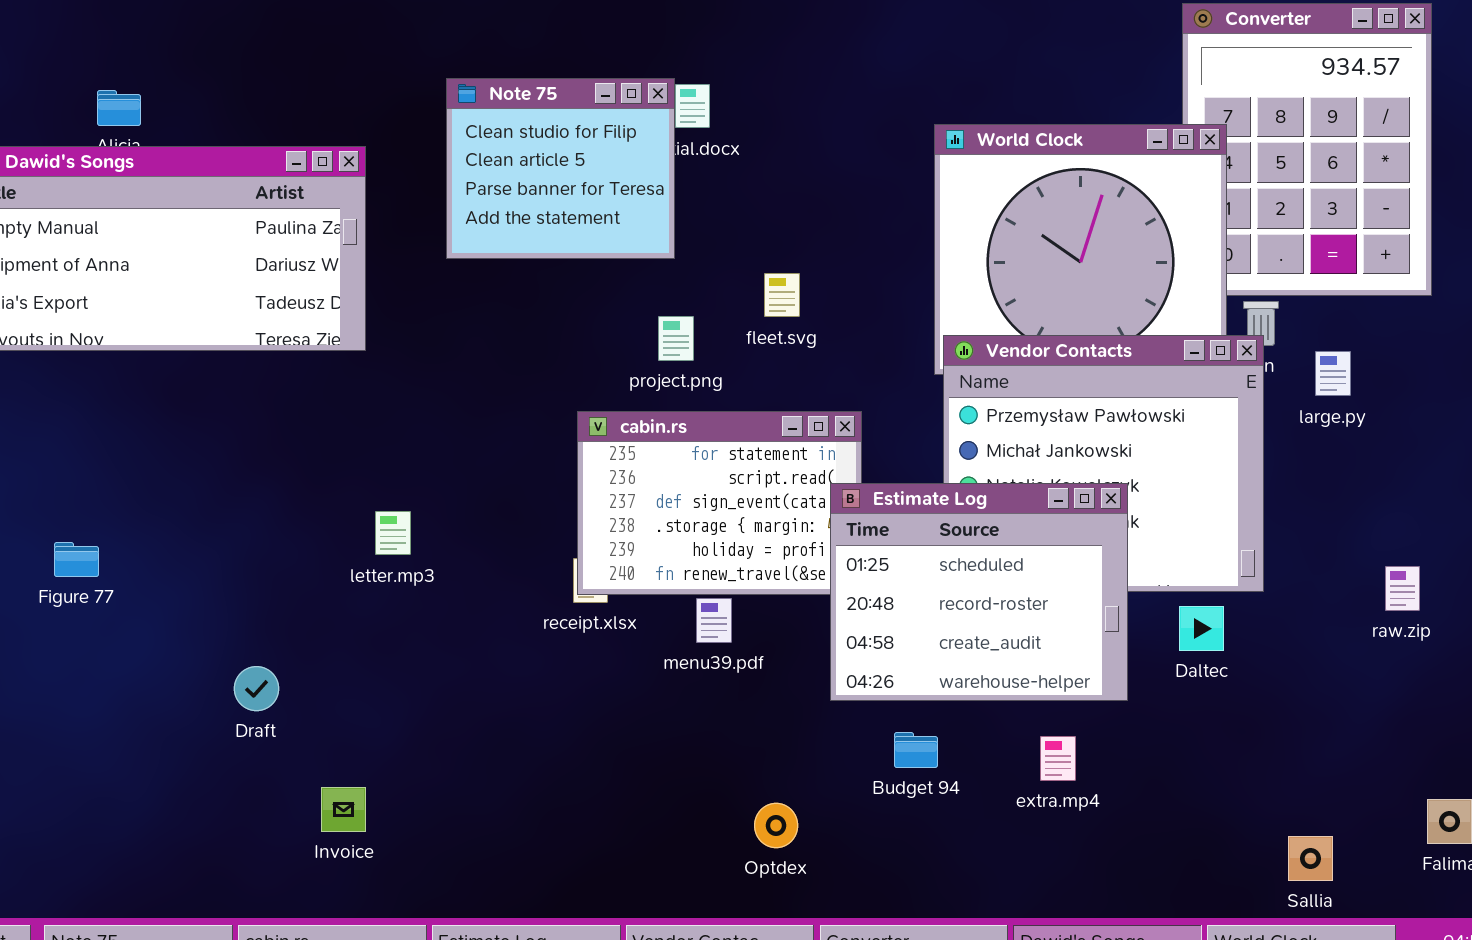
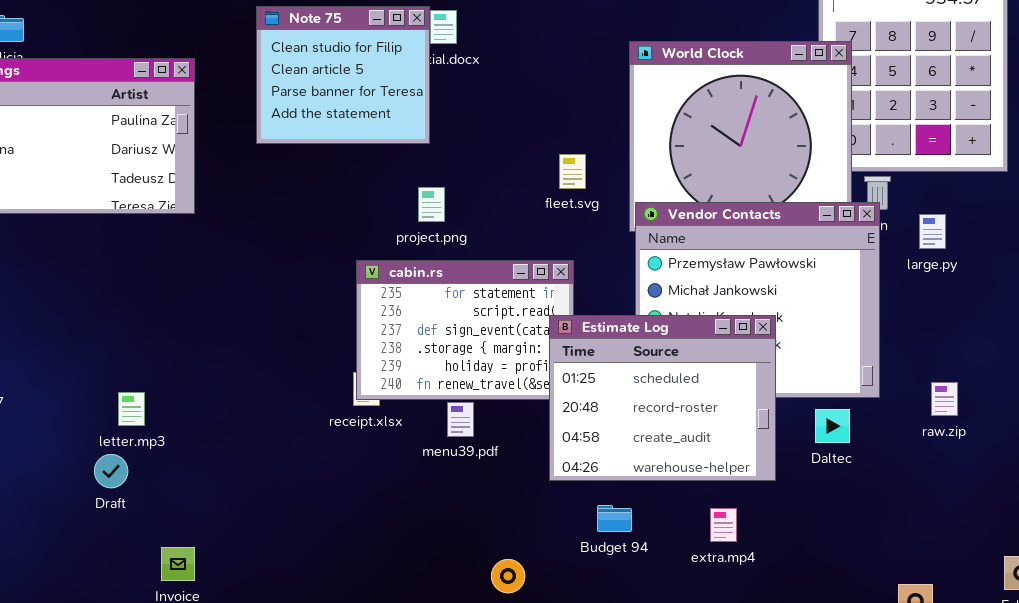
fleet.svg: [764,273,800,317] -> [559,154,586,189], moved
letter.mp3: [375,511,411,555] -> [118,392,145,426], moved
raw.zip: [1385,566,1420,611] -> [931,382,958,416], moved

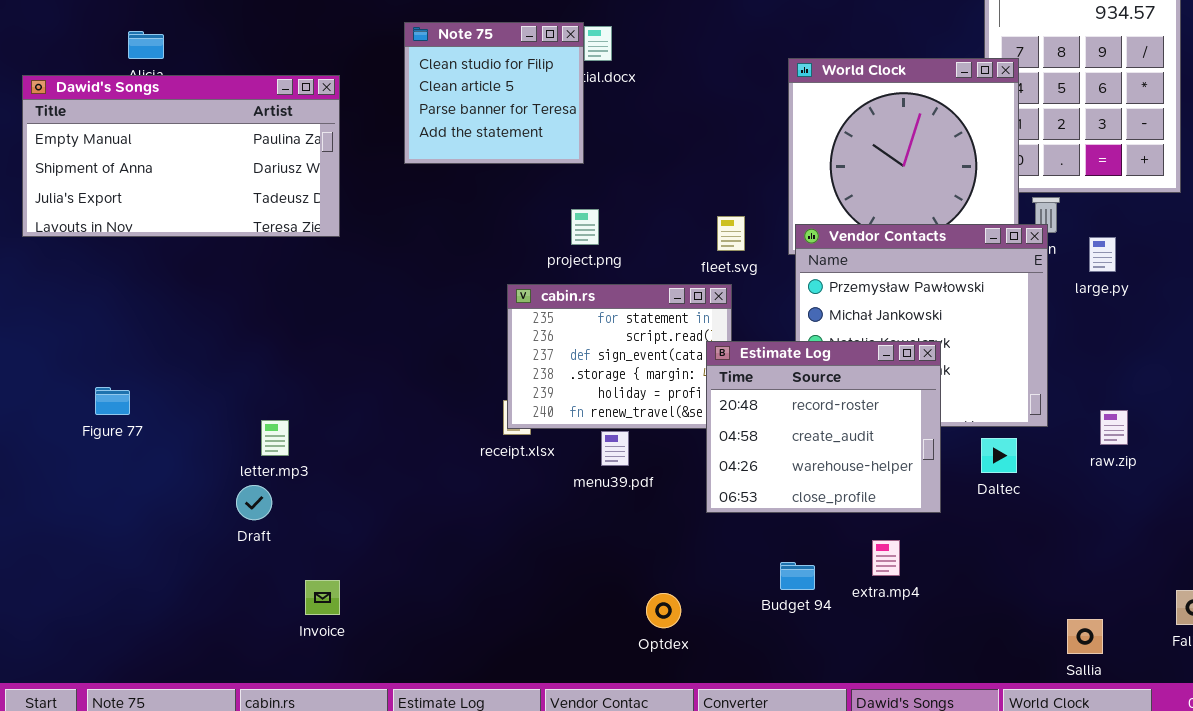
fleet.svg: [559,154,586,189] -> [717,216,745,251], moved
Estimate Log: [549,315,776,481] -> [706,341,941,513], scrolled down 1 row
Budget 94: [597,505,632,532] -> [780,562,815,590], moved

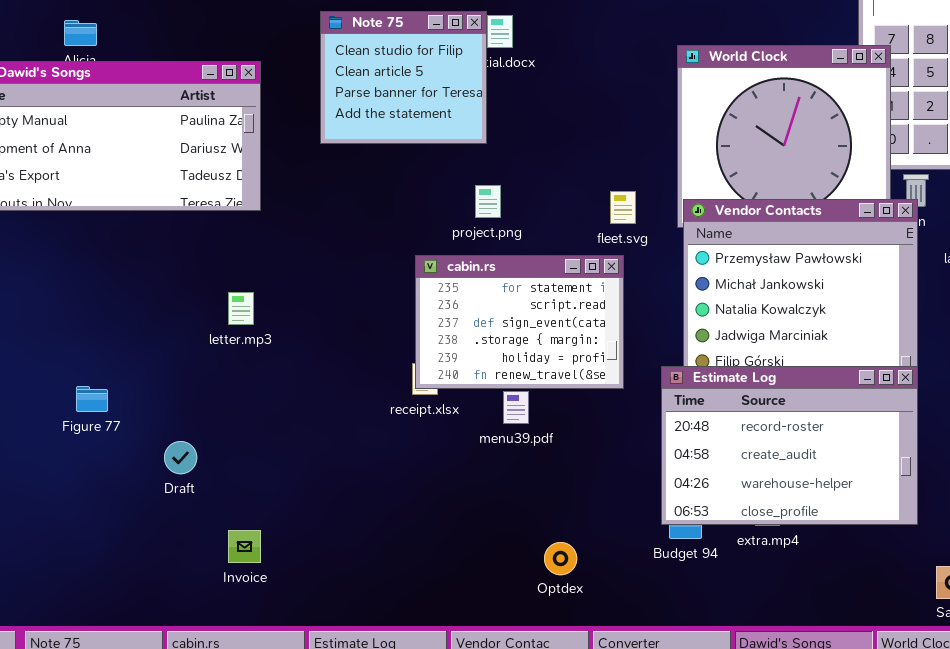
Estimate Log: [706,341,941,513] -> [661,366,918,525], moved, resized
Figure 77: [95,387,130,415] -> [76,386,108,412], moved
letter.mp3: [261,420,289,456] -> [228,292,254,325], moved

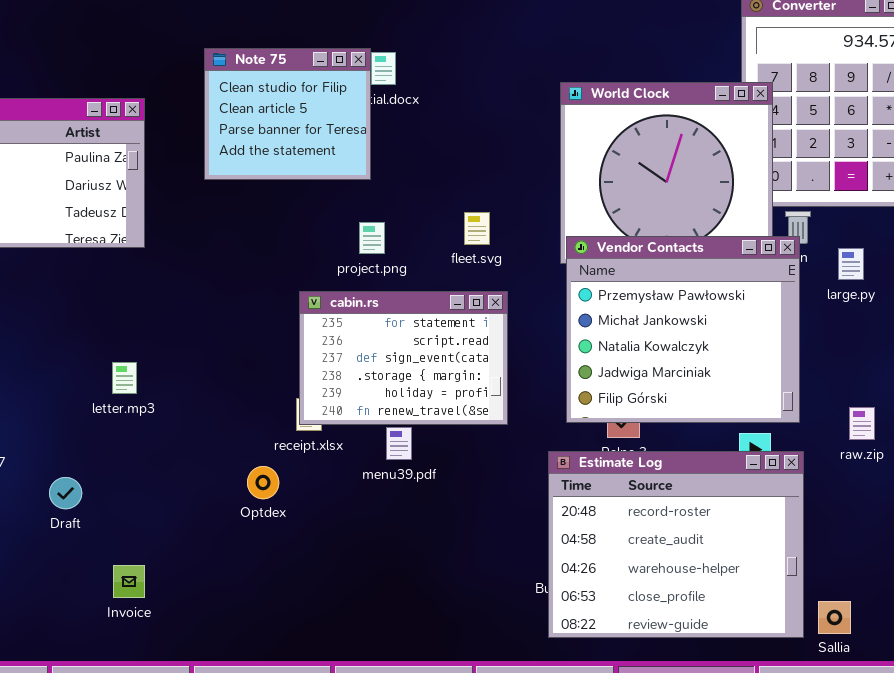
fleet.svg: [610,191,636,224] -> [464,212,490,245], moved
letter.mp3: [228,292,254,325] -> [112,362,137,394], moved
Estimate Log: [661,366,918,525] -> [548,451,804,638], moved, resized
Optdex: [544,542,577,575] -> [247,466,279,499], moved

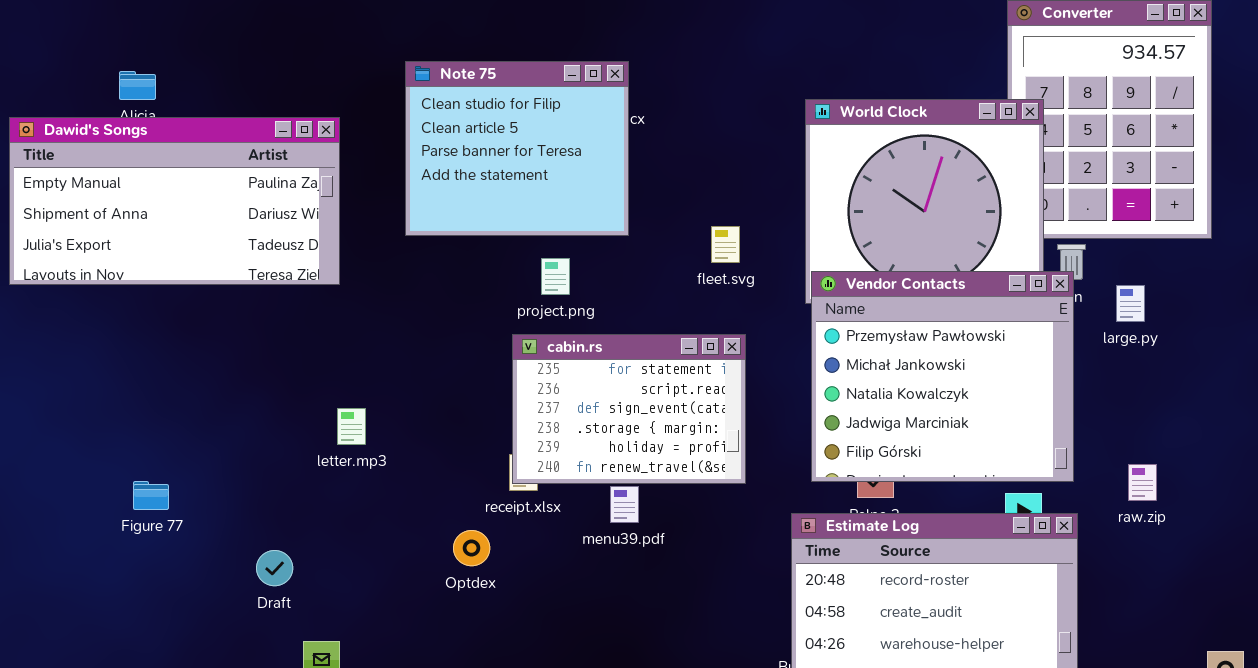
Note 75: [204,48,371,180] -> [405,61,629,236], resized
fleet.svg: [464,212,490,245] -> [711,226,740,263], moved
project.png: [359,222,385,254] -> [541,258,570,295], moved
letter.mp3: [112,362,137,394] -> [337,408,366,445], moved
Draft: [49,477,82,509] -> [256,550,293,586], moved

